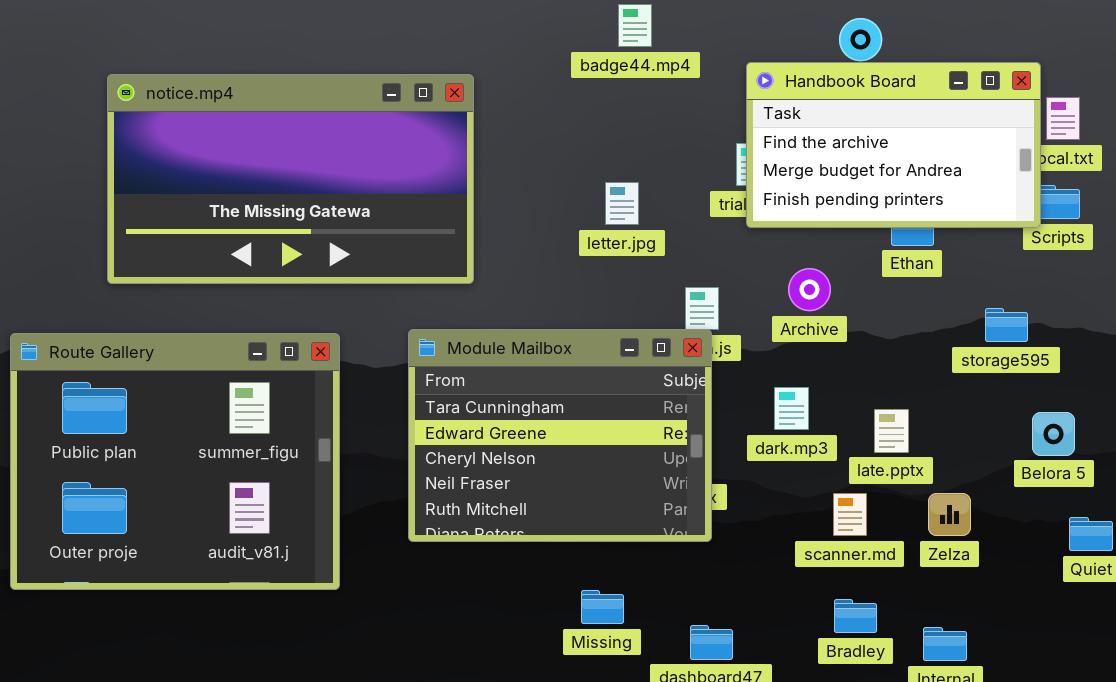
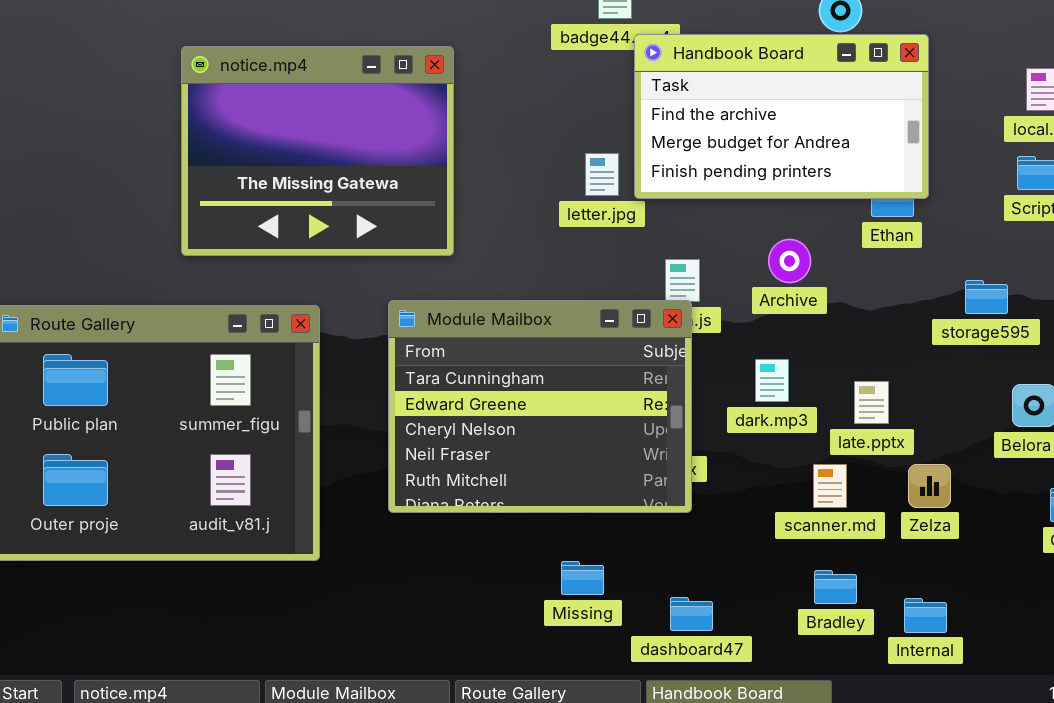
Handbook Board: [746,62,1041,228] -> [634,34,929,199], moved
notice.mp4: [107,74,474,284] -> [181,46,454,256], resized

